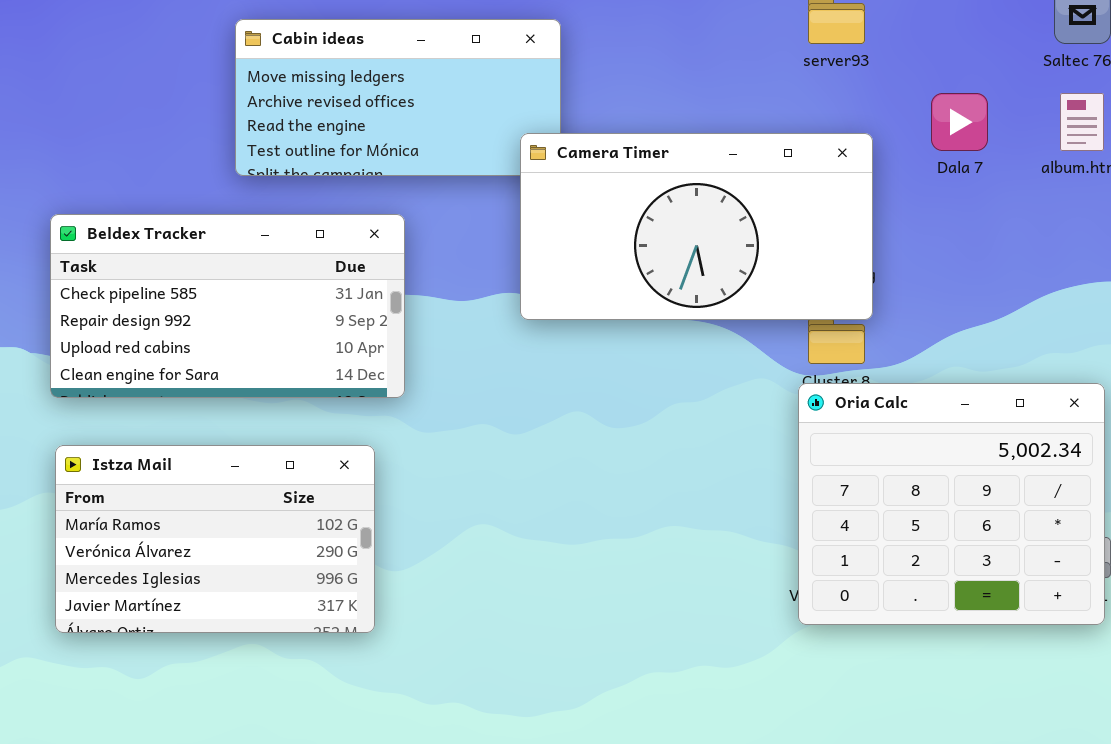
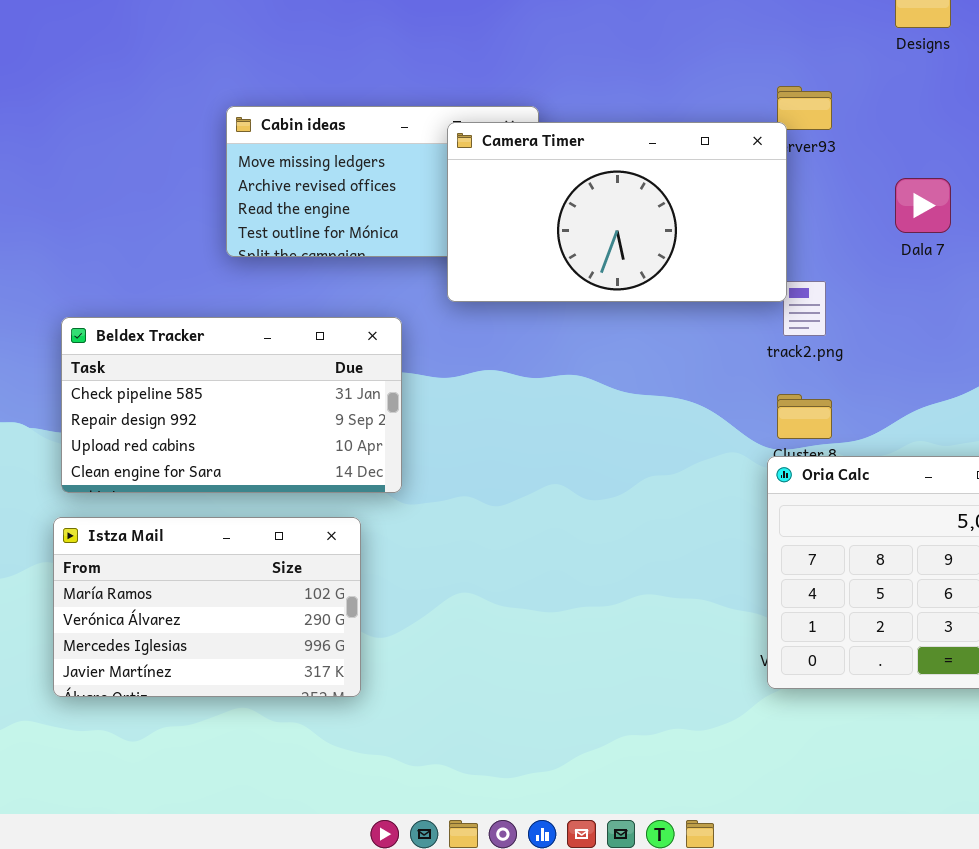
Camera Timer: [520,133,873,320] -> [447,122,787,302], moved
Beldex Tracker: [50,214,405,398] -> [61,317,402,493], moved

